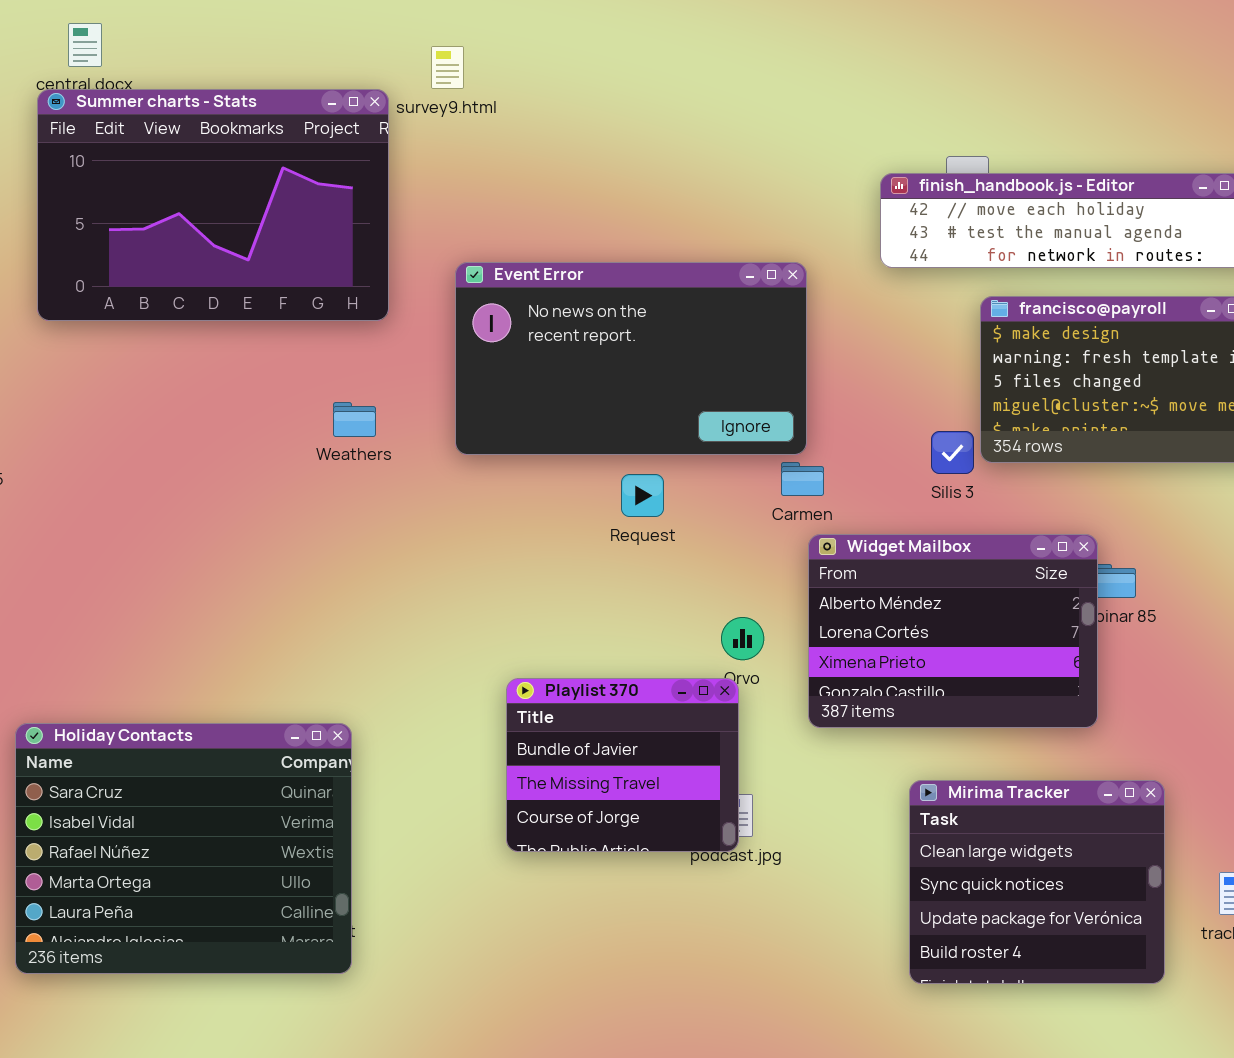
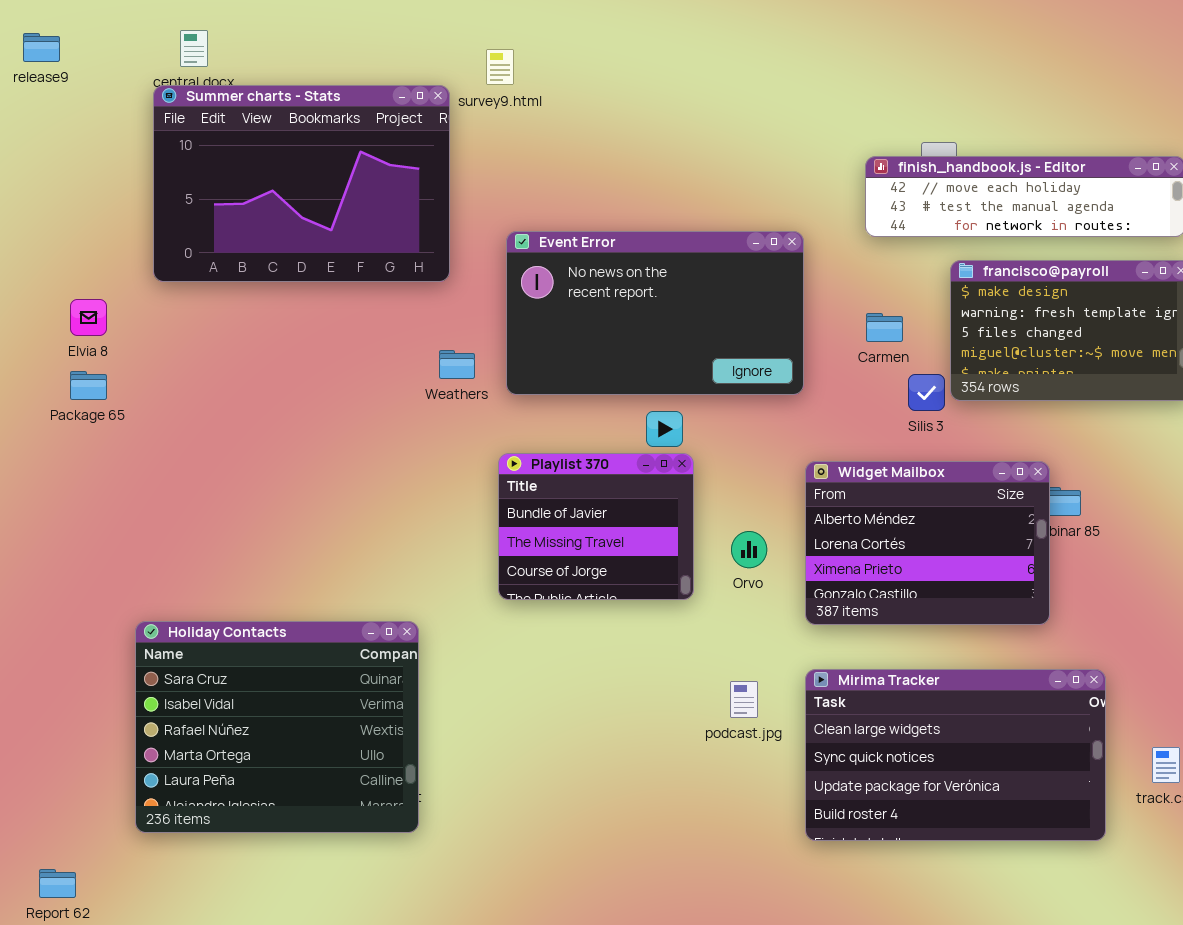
Weathers: [333,402,376,437] -> [439,350,475,379], moved
Carmen: [781,462,824,496] -> [866,313,903,342], moved
Playlist 370: [506,678,739,852] -> [498,453,694,600], moved
Mirima Tracker: [909,780,1165,984] -> [805,669,1106,841], resized

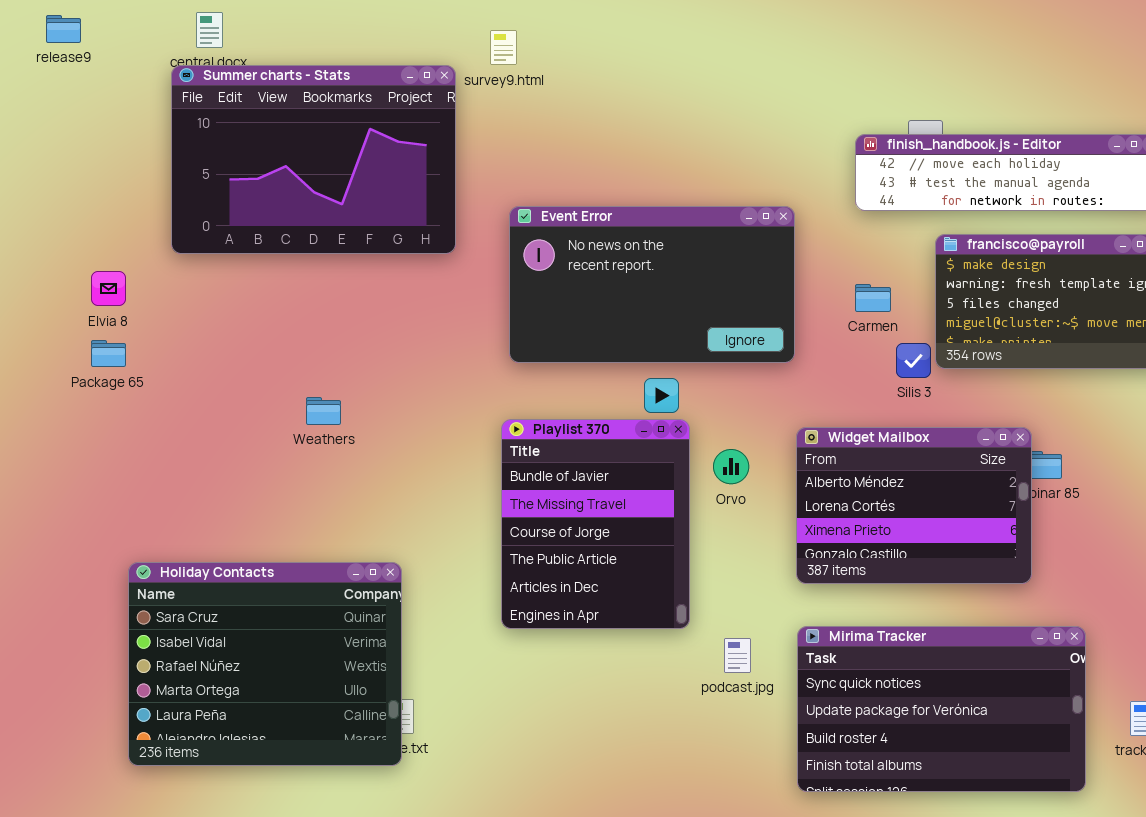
Weathers: [439,350,475,379] -> [306,397,341,425], moved
Playlist 370: [498,453,694,600] -> [501,419,690,629], resized
Orvo: [731,531,767,568] -> [713,449,749,484], moved
Holiday Contacts: [135,621,419,833] -> [128,562,402,766], moved
Mirima Tracker: [805,669,1106,841] -> [797,626,1086,792], scrolled down 1 row

